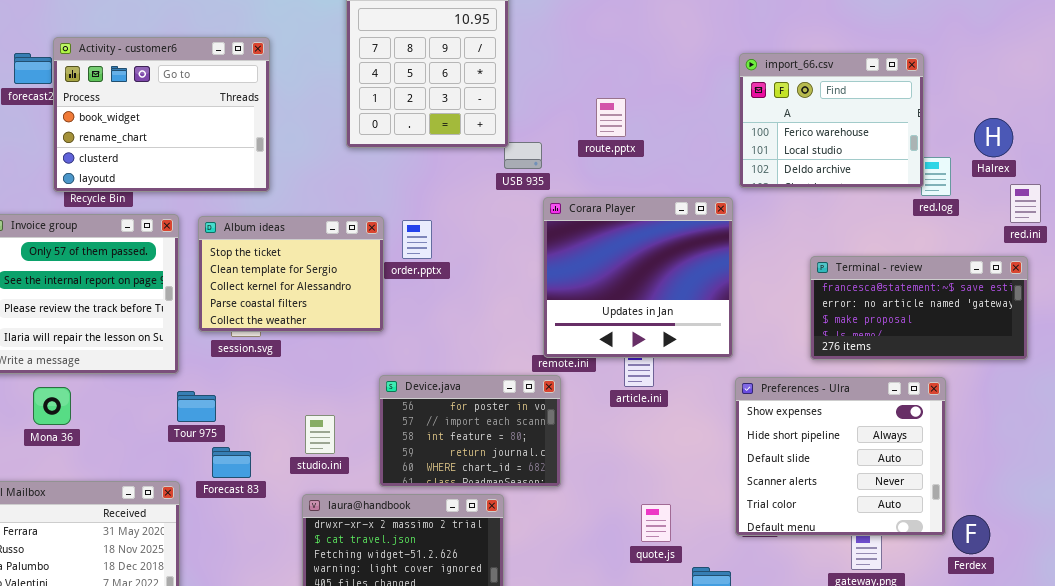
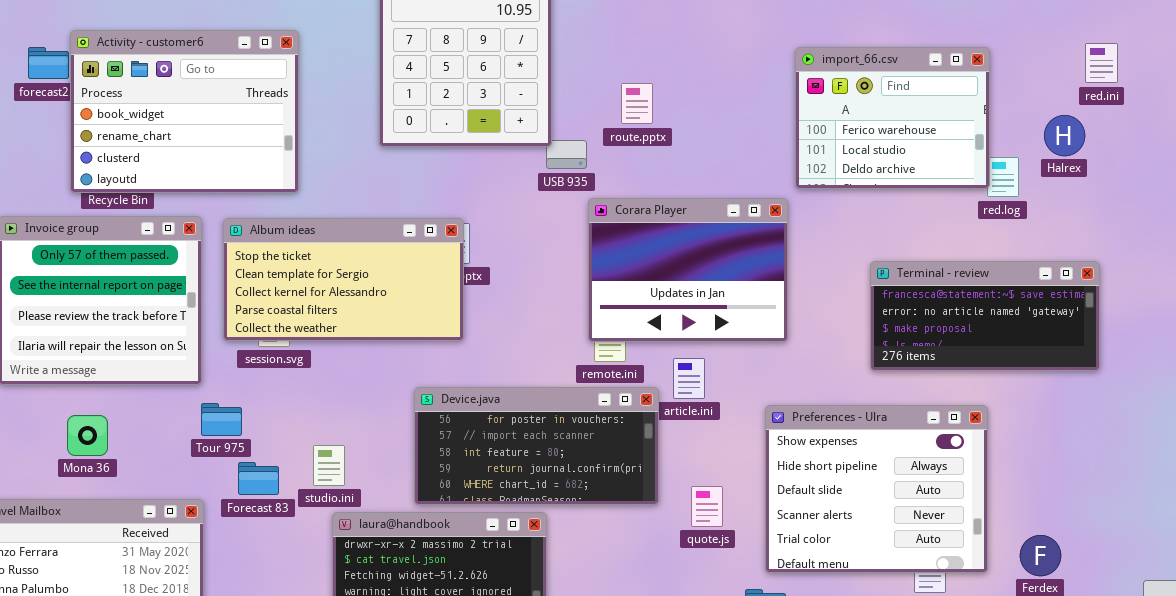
route.pptx: [596,98,626,137] -> [621,83,653,124], moved
red.ini: [1010,184,1041,223] -> [1085,43,1118,83], moved
Corara Player: [543,197,733,358] -> [588,198,788,342], resized
Album ideas: [198,216,384,332] -> [223,218,464,341], resized
Device.java: [379,375,561,487] -> [414,387,659,505], resized
Preferences - Ulra: [735,377,946,536] -> [765,405,988,573], moved
Mona 36: [33,387,71,425] -> [67,415,108,456], moved
studio.ini: [305,415,335,454] -> [313,445,345,486], moved
quote.js: [641,504,671,542] -> [691,486,723,527], moved

